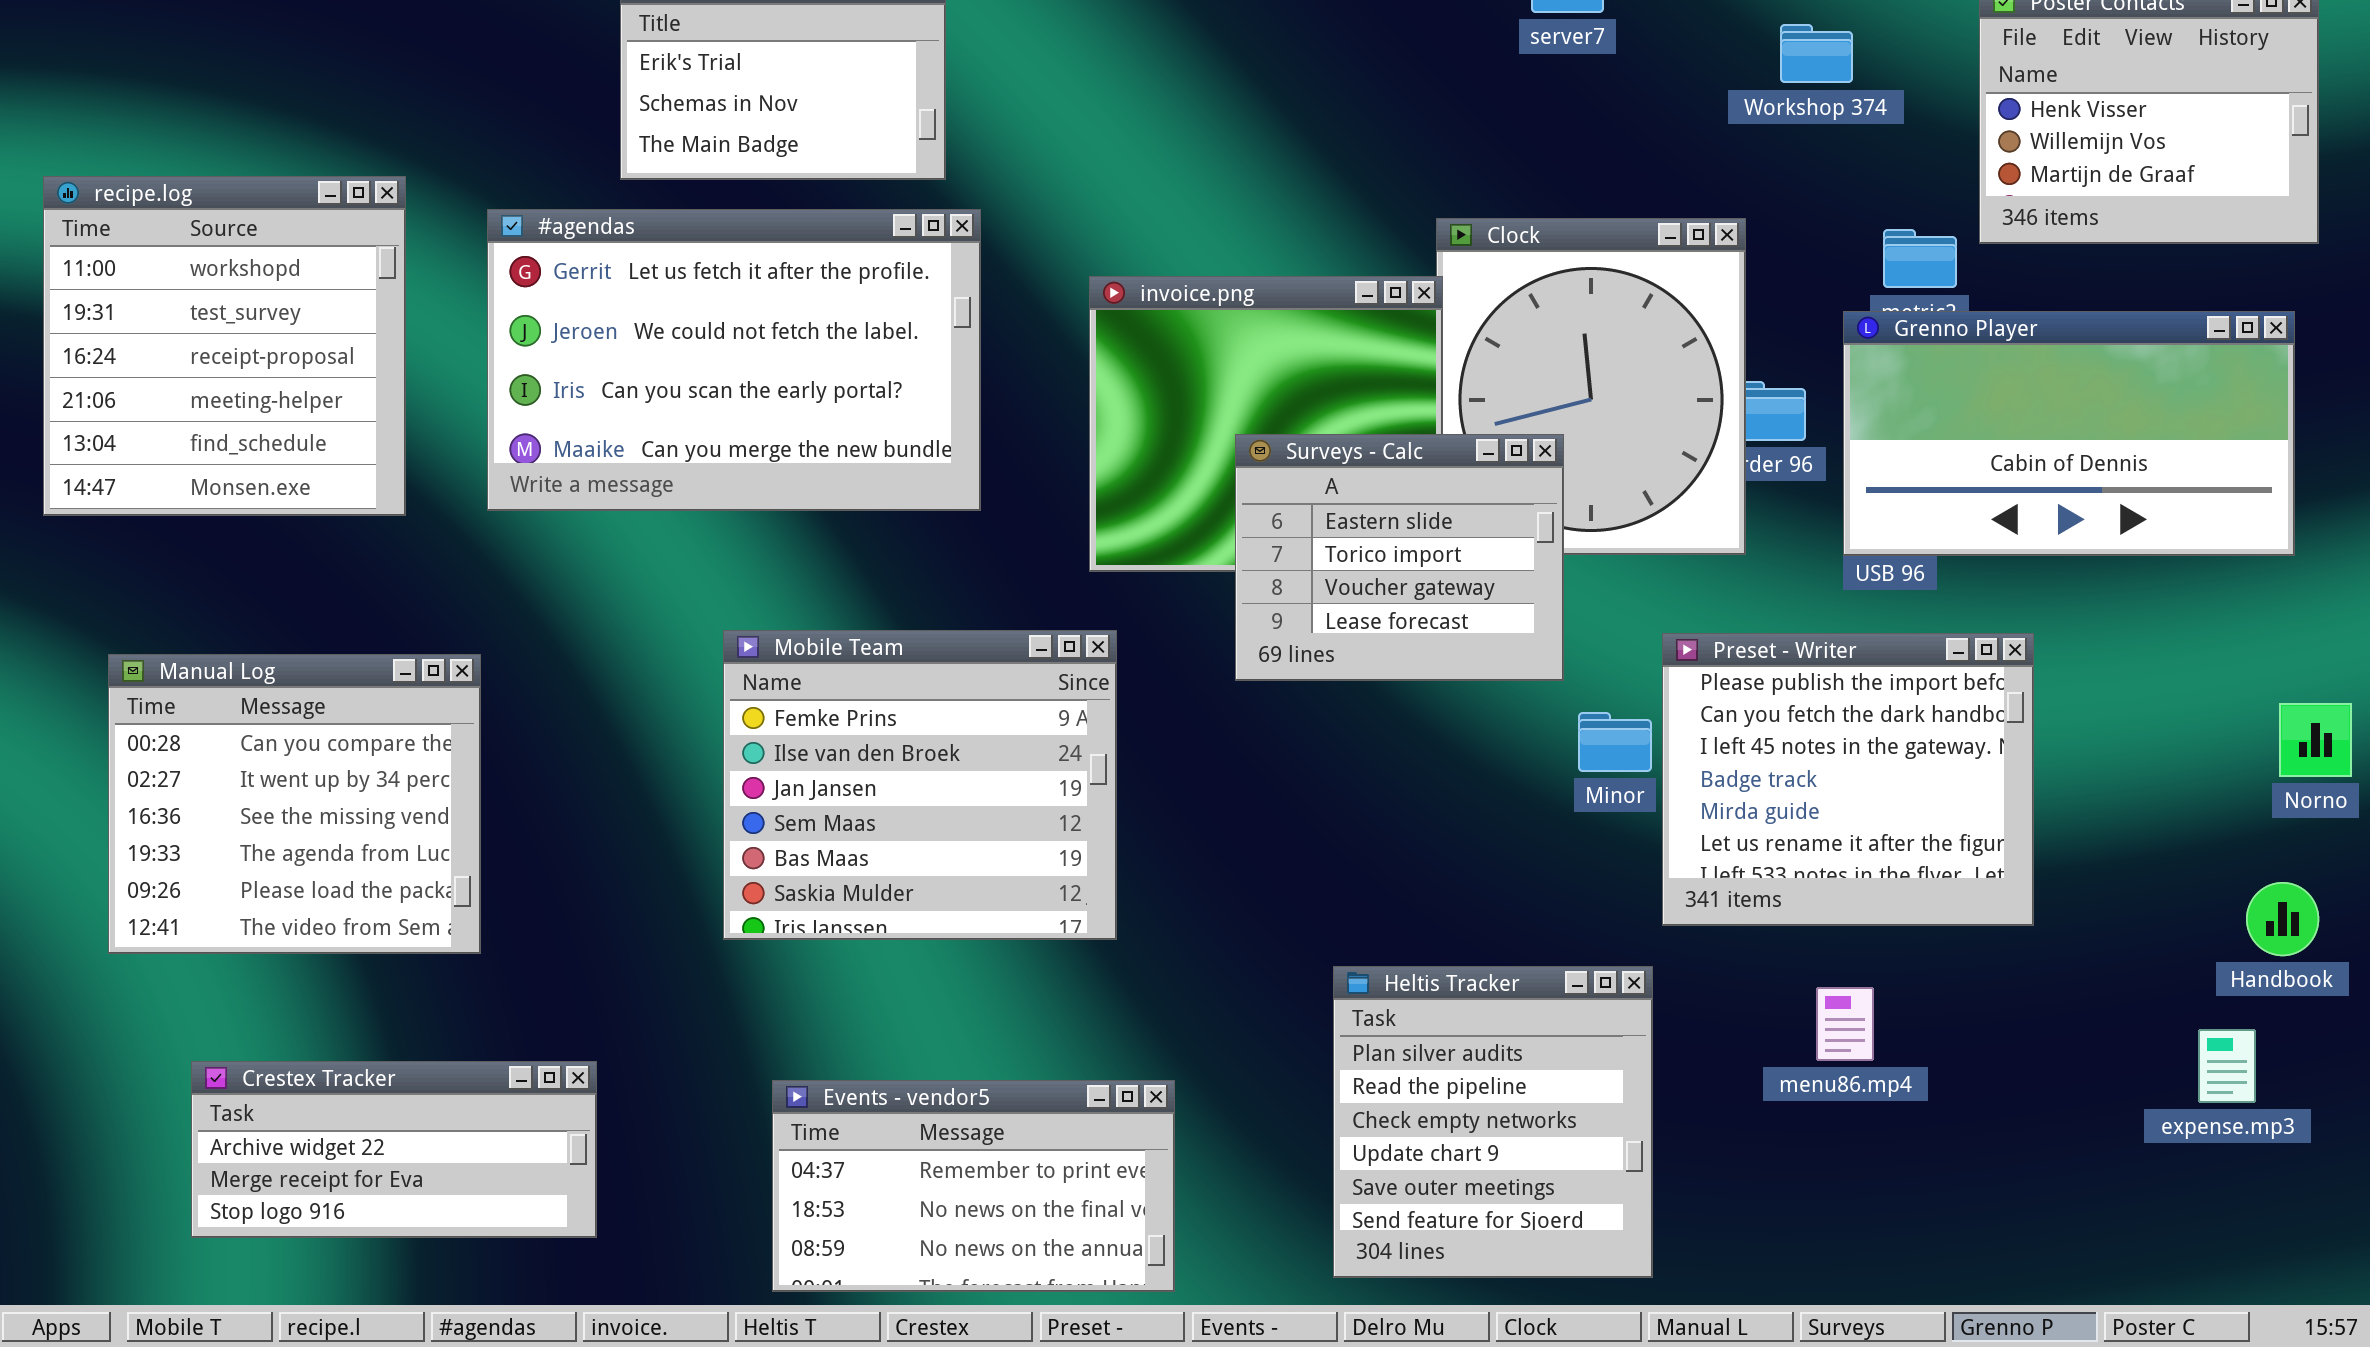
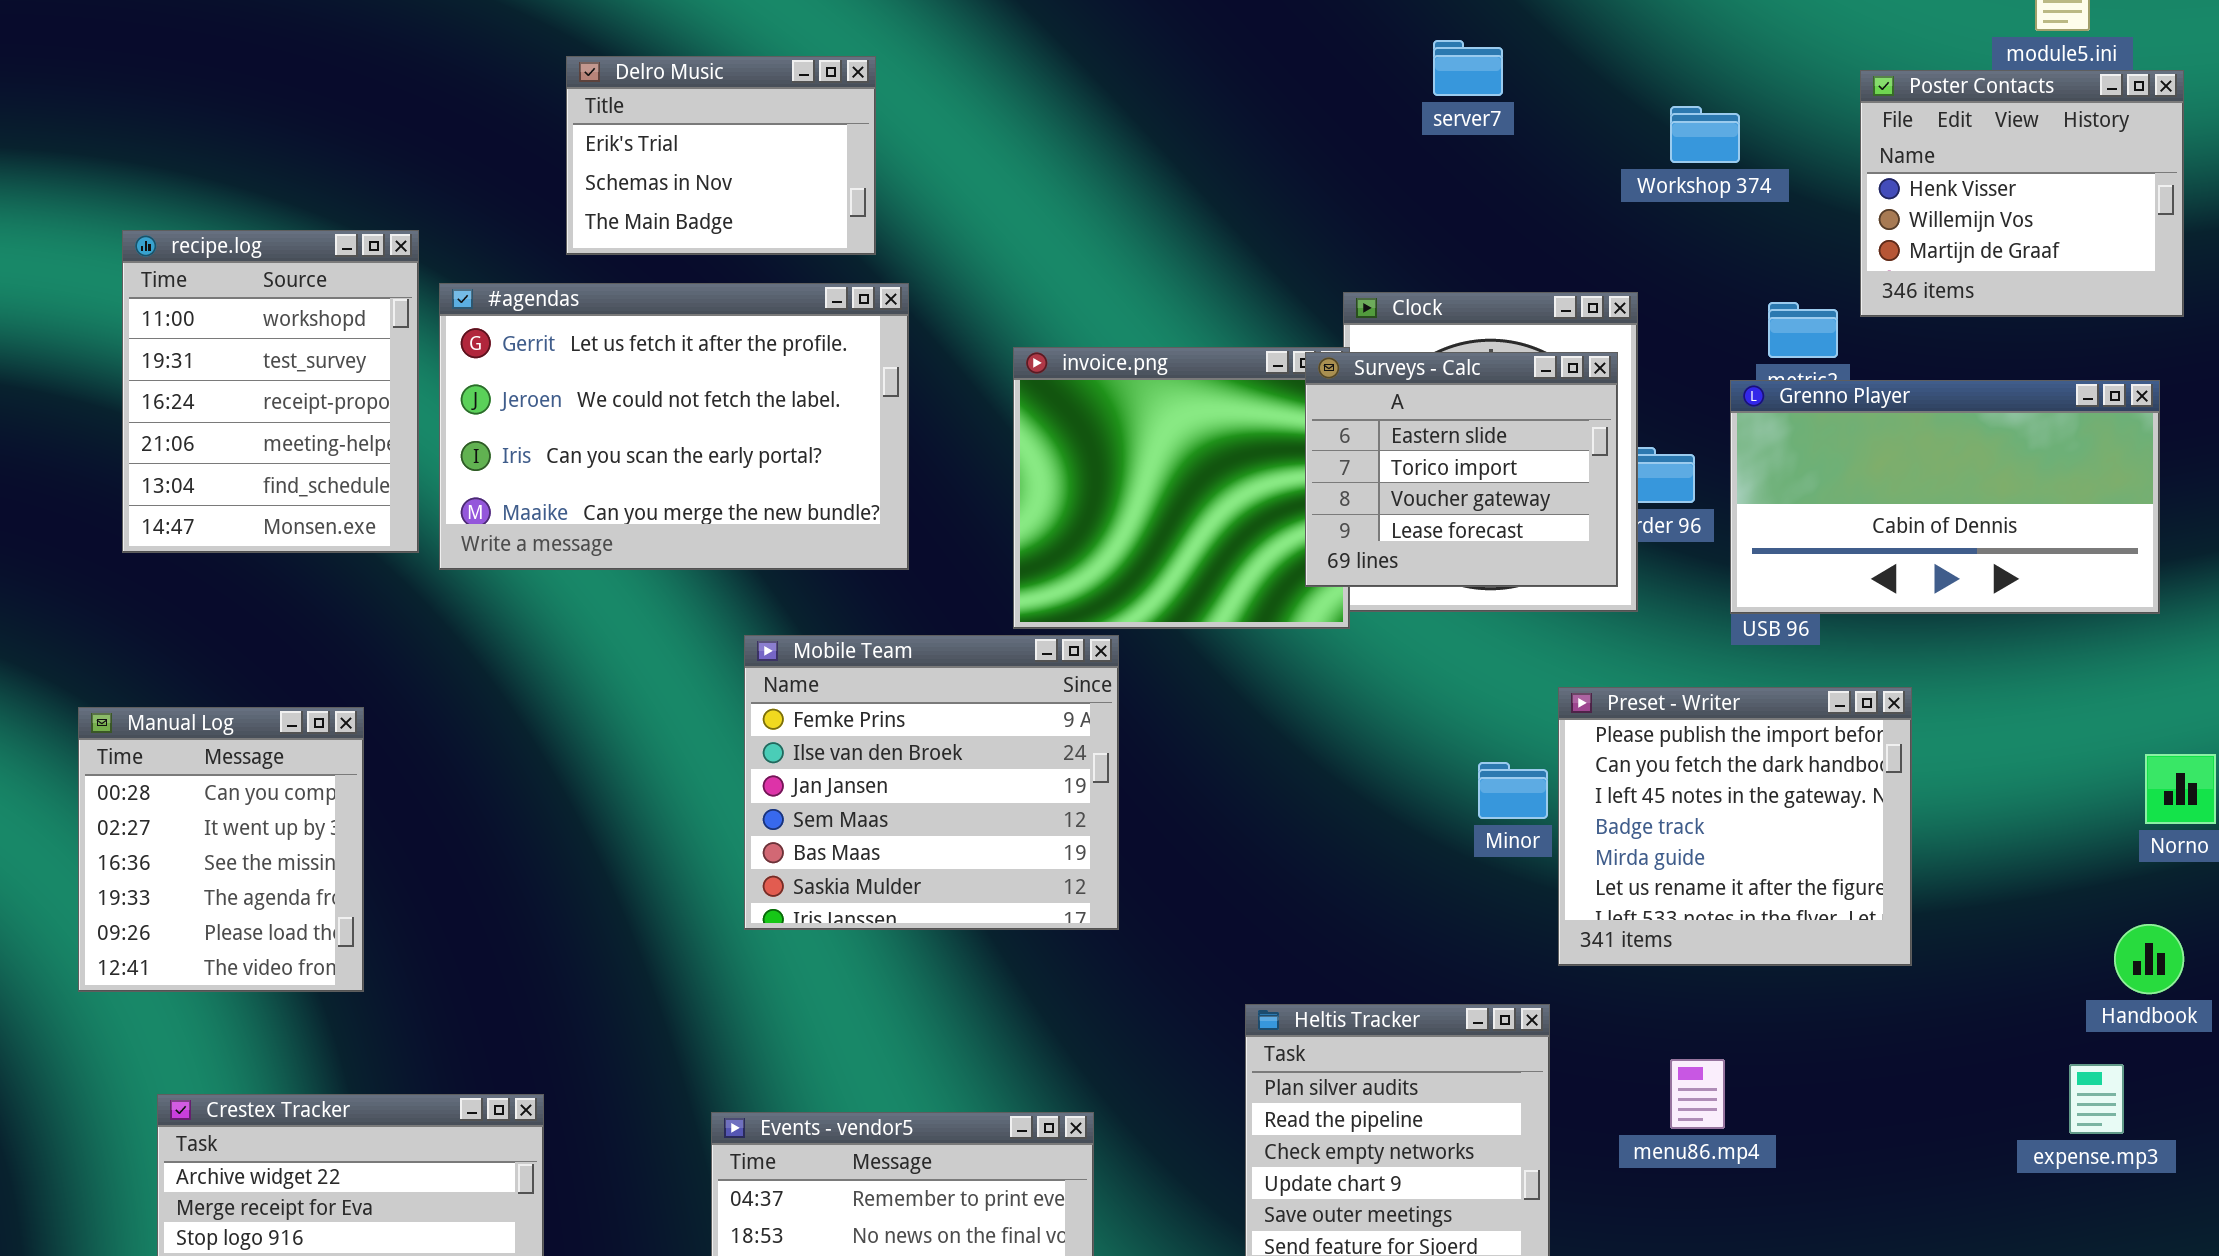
recipe.log: [43,176,406,516] -> [122,230,419,553], moved, resized
Surveys - Calc: [1235,434,1564,681] -> [1305,352,1618,587], moved
Mobile Team: [723,630,1117,940] -> [744,635,1119,930], moved
Manual Log: [108,654,481,954] -> [78,707,364,992], resized
menu86.mp4: [1816,987,1874,1061] -> [1670,1059,1725,1129], moved

